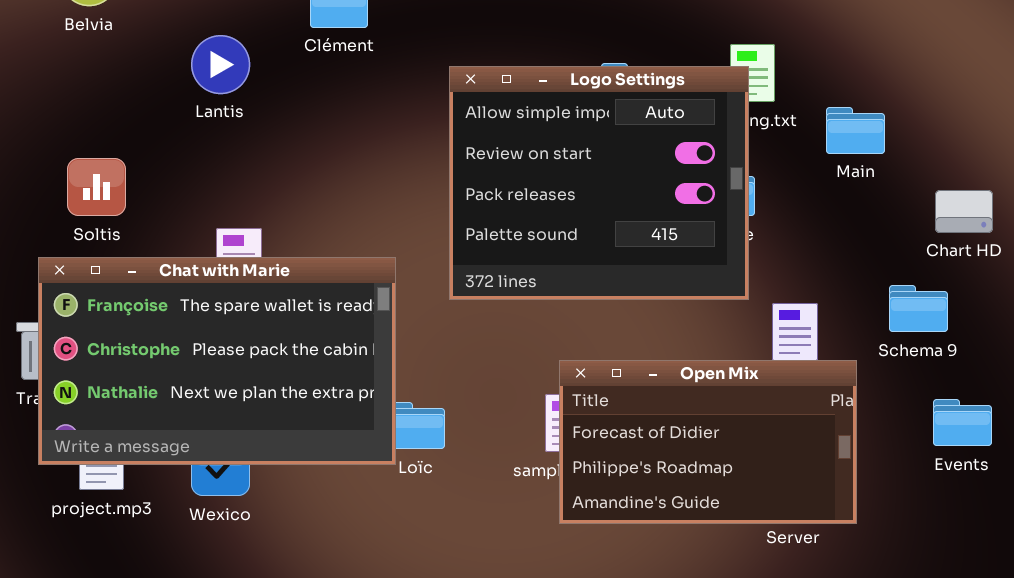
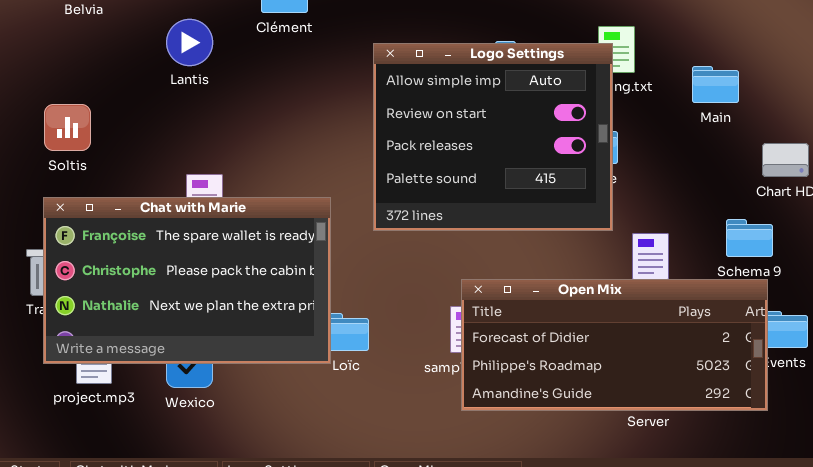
Main: [826,107,885,154] -> [692,66,739,103], moved
Soltis: [67,158,126,216] -> [44,104,91,151], moved
Open Mix: [559,360,857,524] -> [461,279,768,411], resized

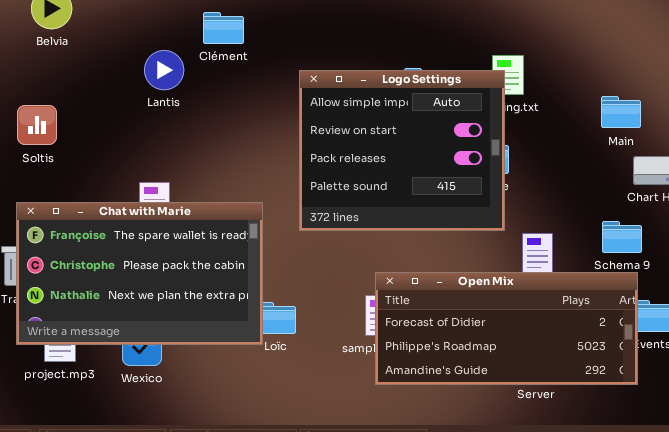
Lantis: [166,19,213,66] -> [144,50,184,90], moved
Main: [692,66,739,103] -> [601,96,641,128], moved
Soltis: [44,104,91,151] -> [17,105,57,145], moved

